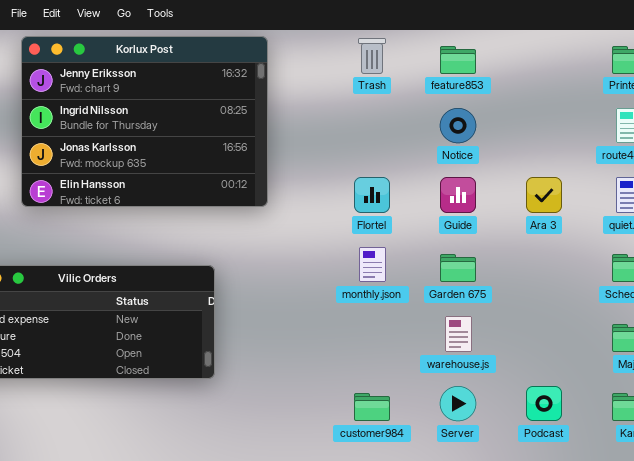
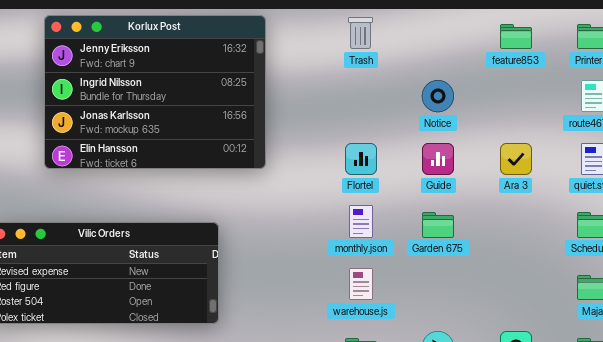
feature853: [440,46,476,74] -> [500,24,532,49], moved
warehouse.js: [445,316,472,352] -> [349,268,373,300], moved

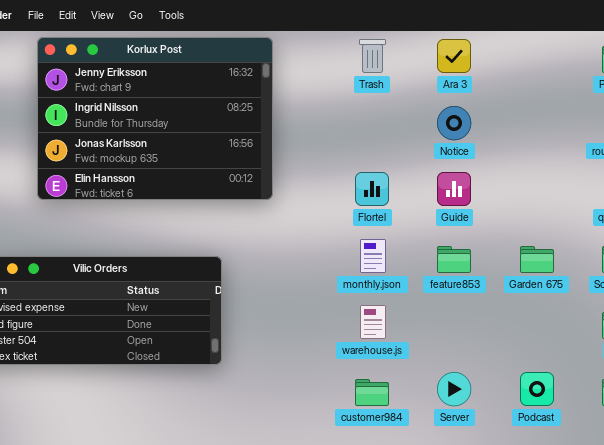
feature853: [500,24,532,49] -> [437,246,471,273], moved
Ara 3: [500,143,532,175] -> [437,39,471,73], moved
Garden 675: [422,212,454,238] -> [520,246,554,273], moved

